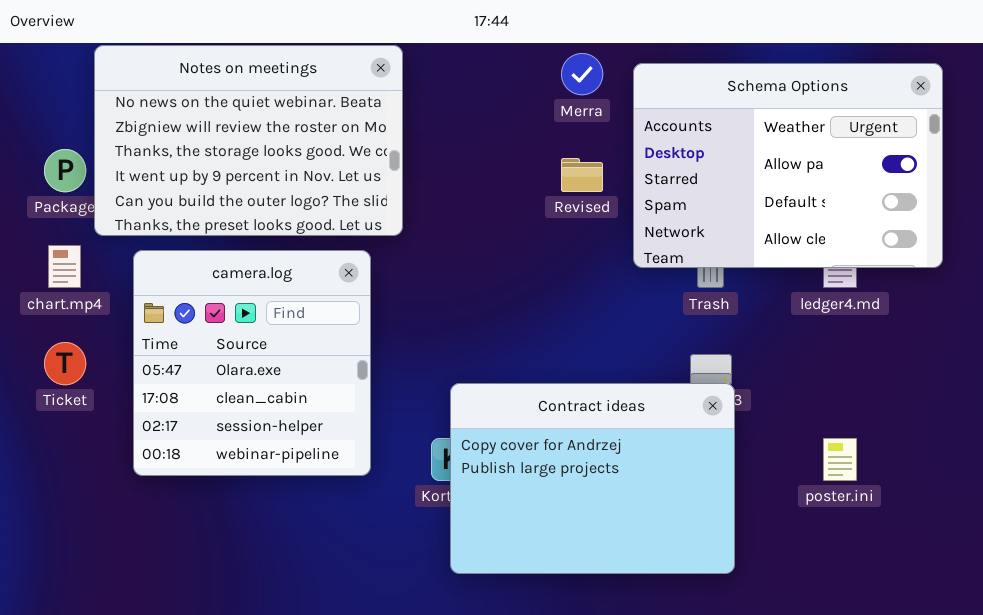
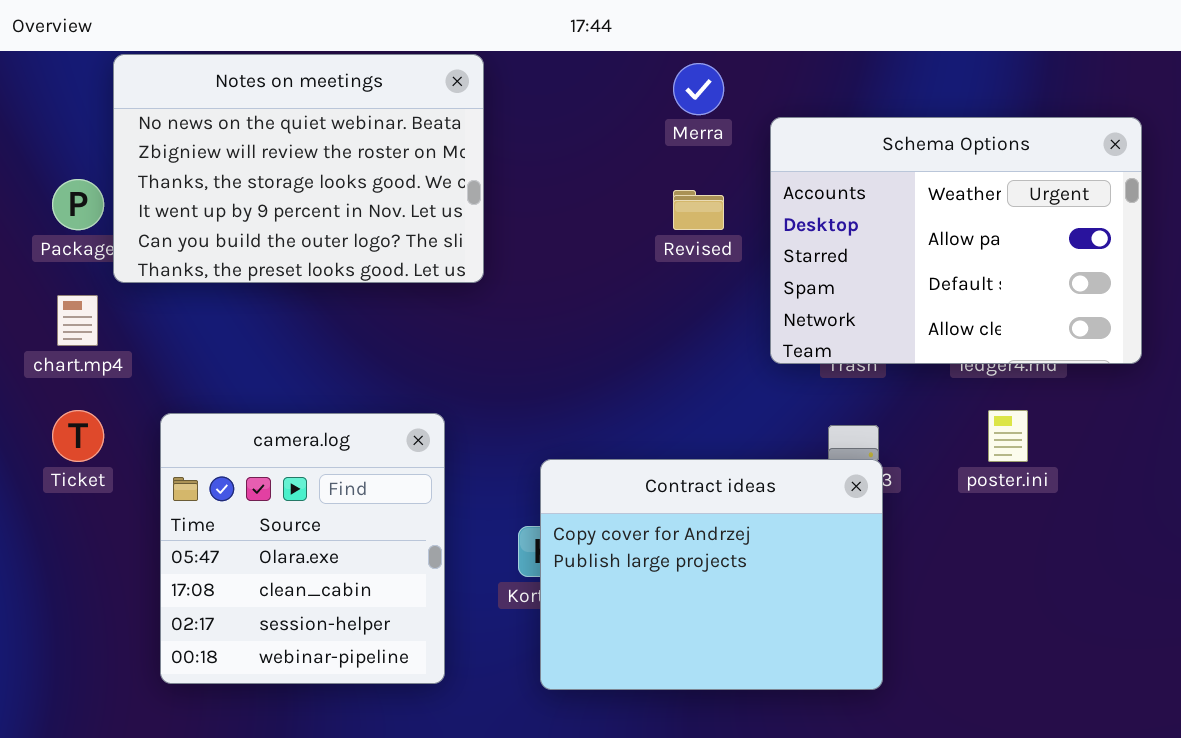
Schema Options: [633,63,943,268] -> [770,117,1142,364], moved
camera.log: [133,250,371,476] -> [160,413,445,684], moved
poster.ini: [823,438,857,481] -> [988,410,1028,462], moved

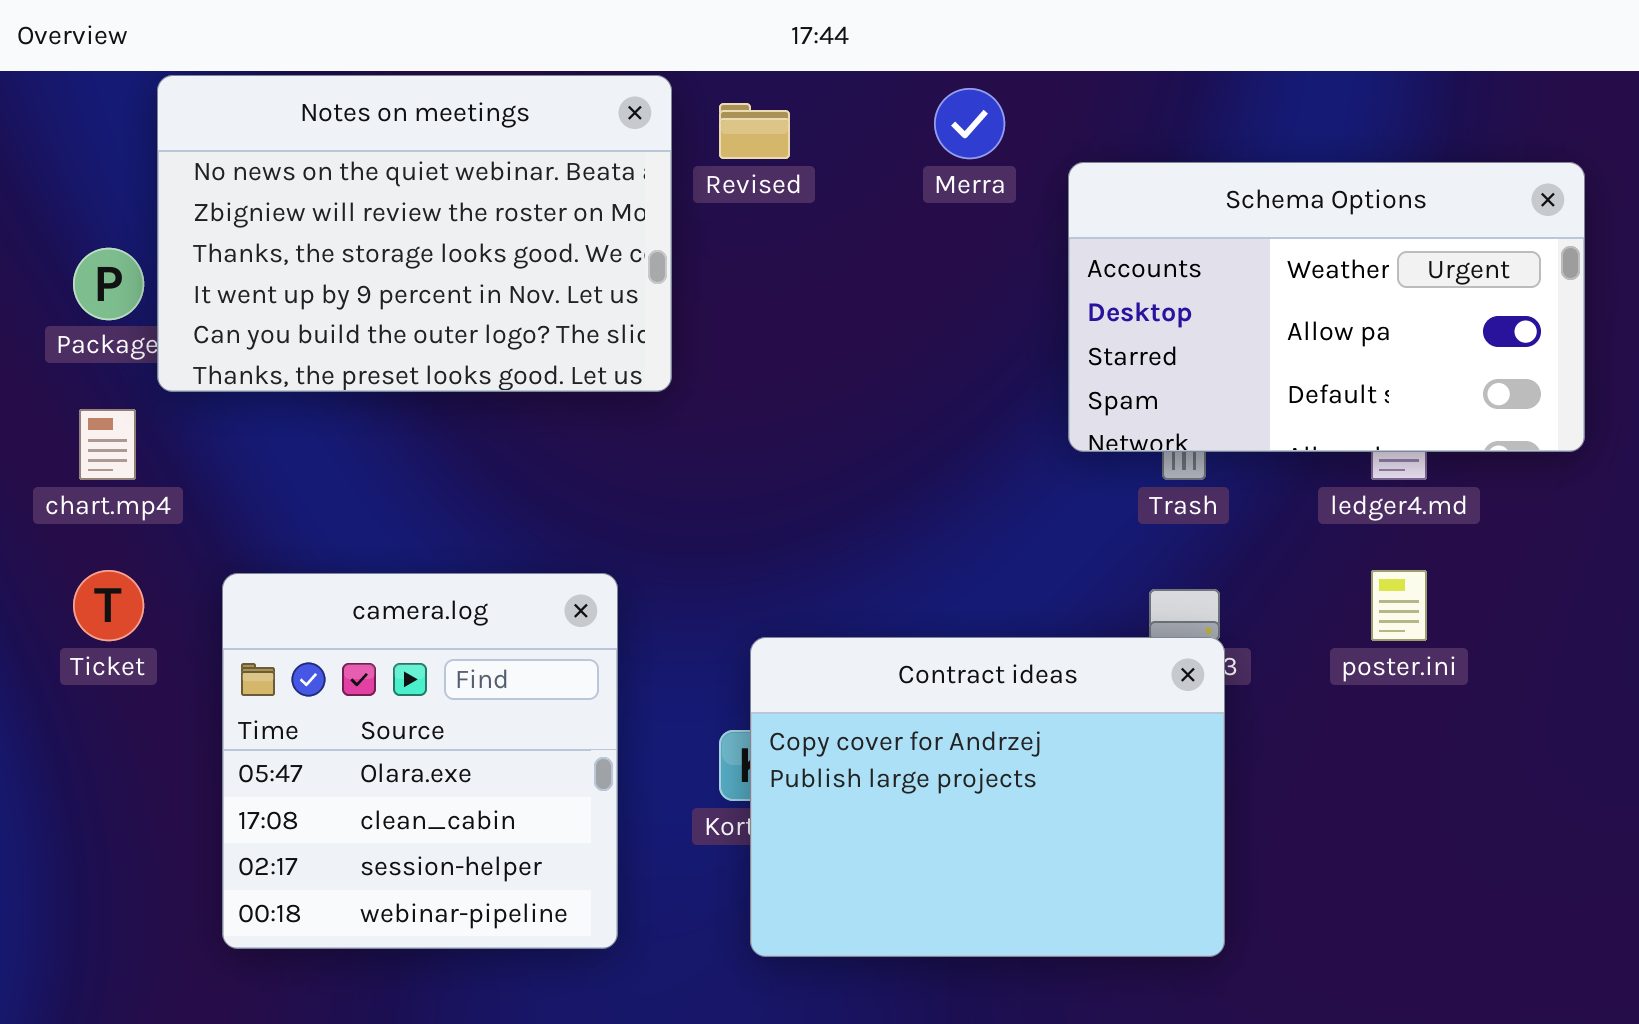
Schema Options: [770,117,1142,364] -> [1068,162,1585,452], resized
Revised: [673,190,724,230] -> [719,103,790,159], moved

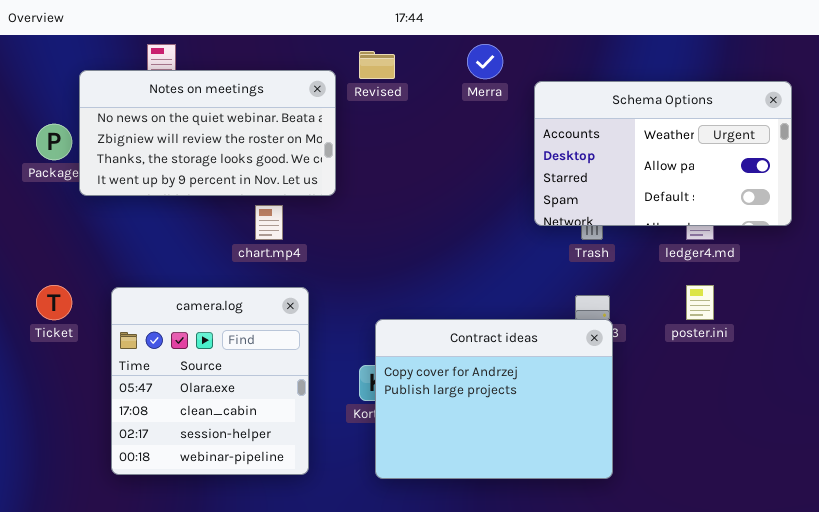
Notes on meetings: [157,75,672,392] -> [79,70,336,196], resized
chart.mp4: [79,409,136,480] -> [255,205,283,240], moved

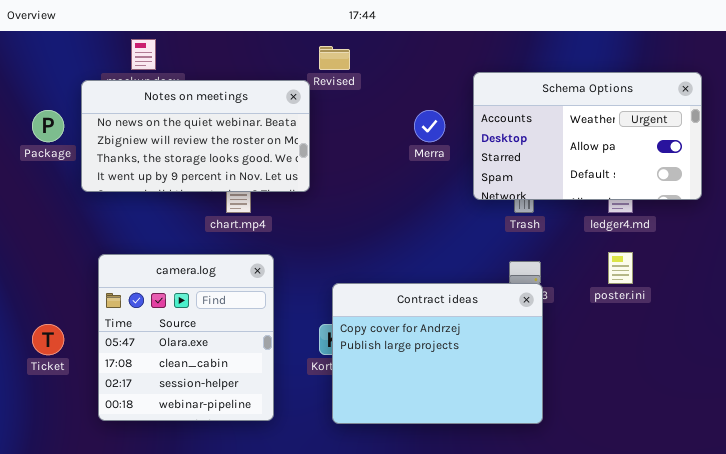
Merra: [467,44,503,79] -> [414,110,445,142], moved
Notes on meetings: [79,70,336,196] -> [81,80,310,192], moved
Ticket: [36,285,72,320] -> [32,324,64,355], moved

